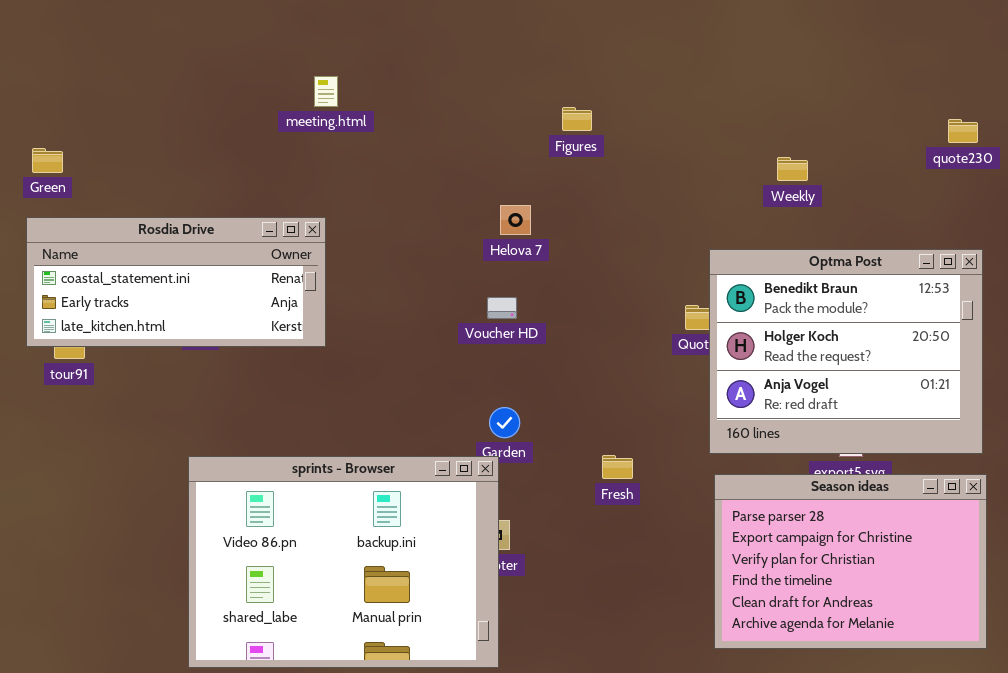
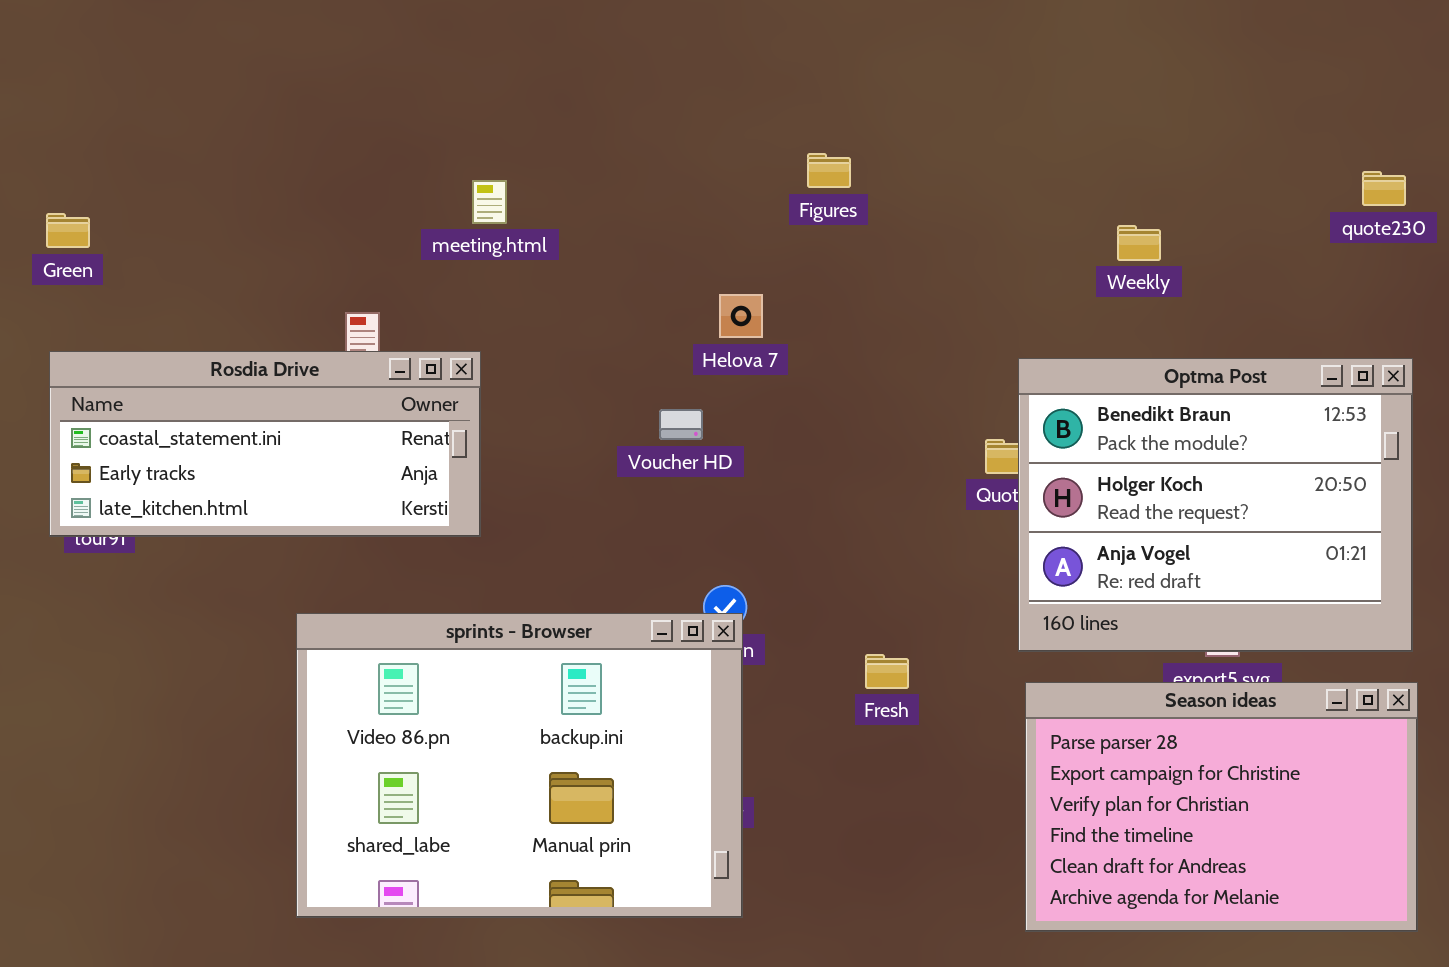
meeting.html: [314,76,338,107] -> [472,180,507,224], moved
Rosdia Drive: [26,217,326,347] -> [49,351,481,537], moved
Voucher HD: [487,297,517,319] -> [659,409,703,440], moved
sprints - Browser: [188,456,499,668] -> [296,613,743,918], moved

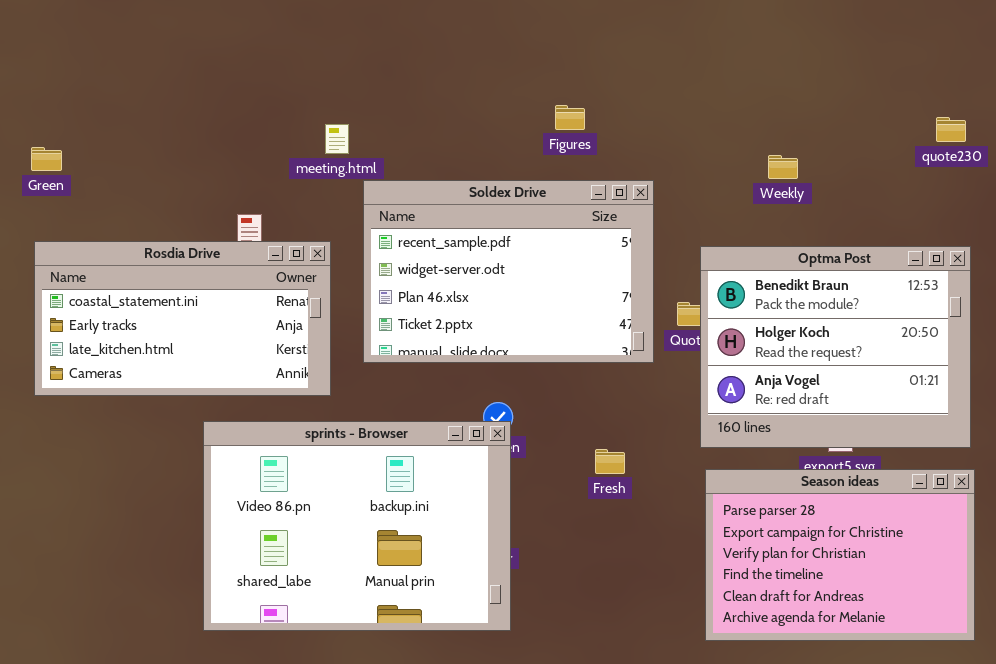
Soldex Drive: none -> [363,180,654,363], opened
Rosdia Drive: [49,351,481,537] -> [34,241,331,396], resized

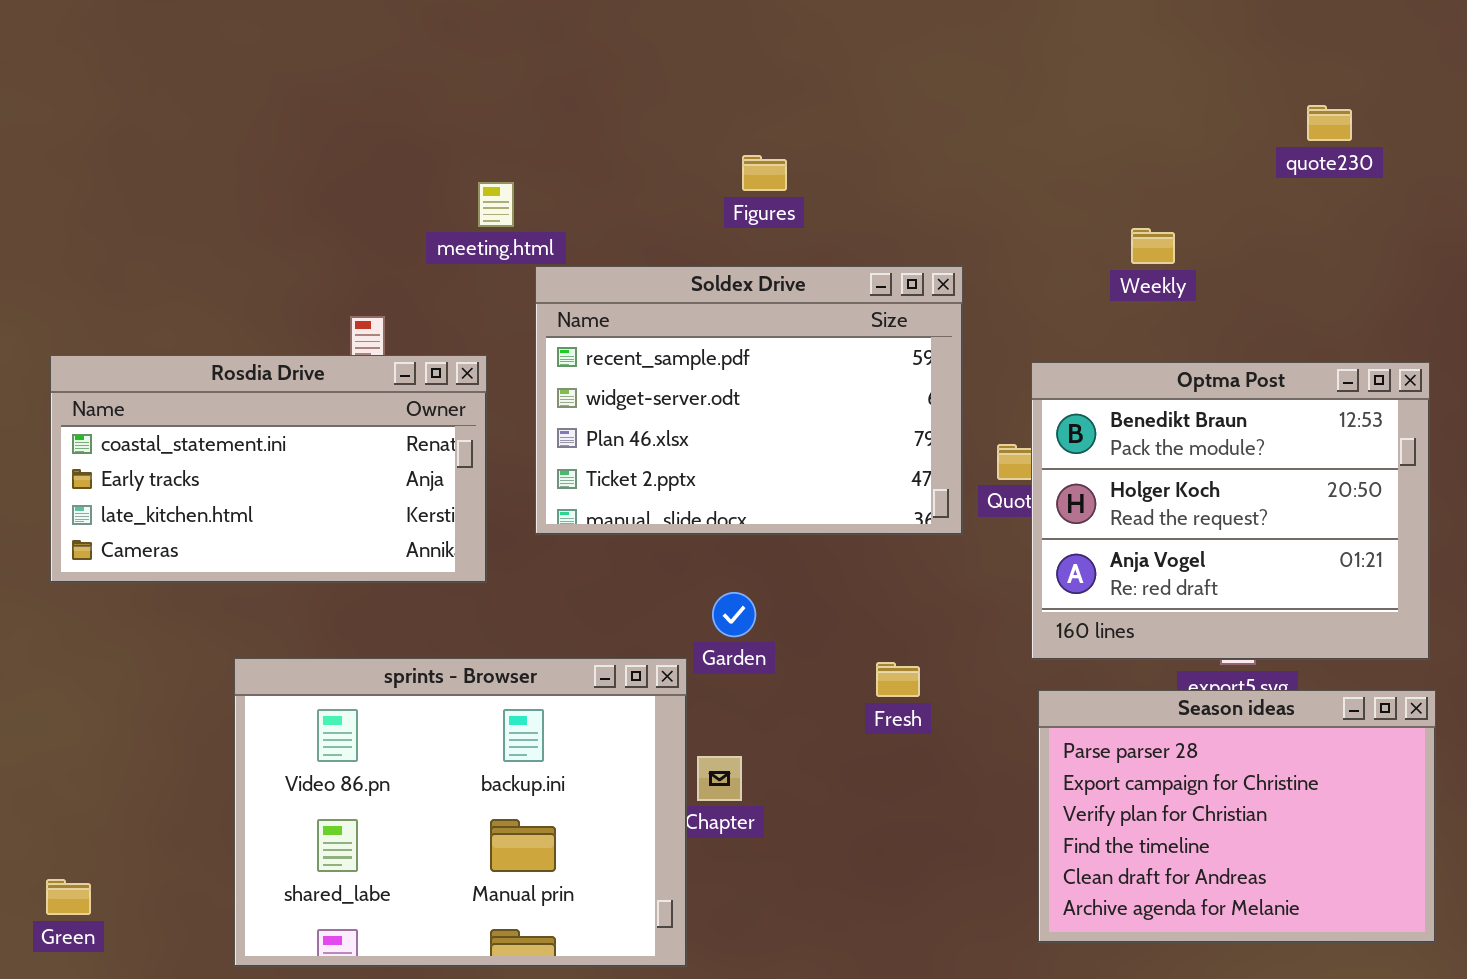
Figures: [555,105,585,130] -> [742,155,787,191], moved
quote230: [936,117,966,142] -> [1307,105,1352,141], moved
Green: [31,147,62,171] -> [46,879,91,915], moved
sprints - Browser: [203,421,511,631] -> [234,658,687,967], moved

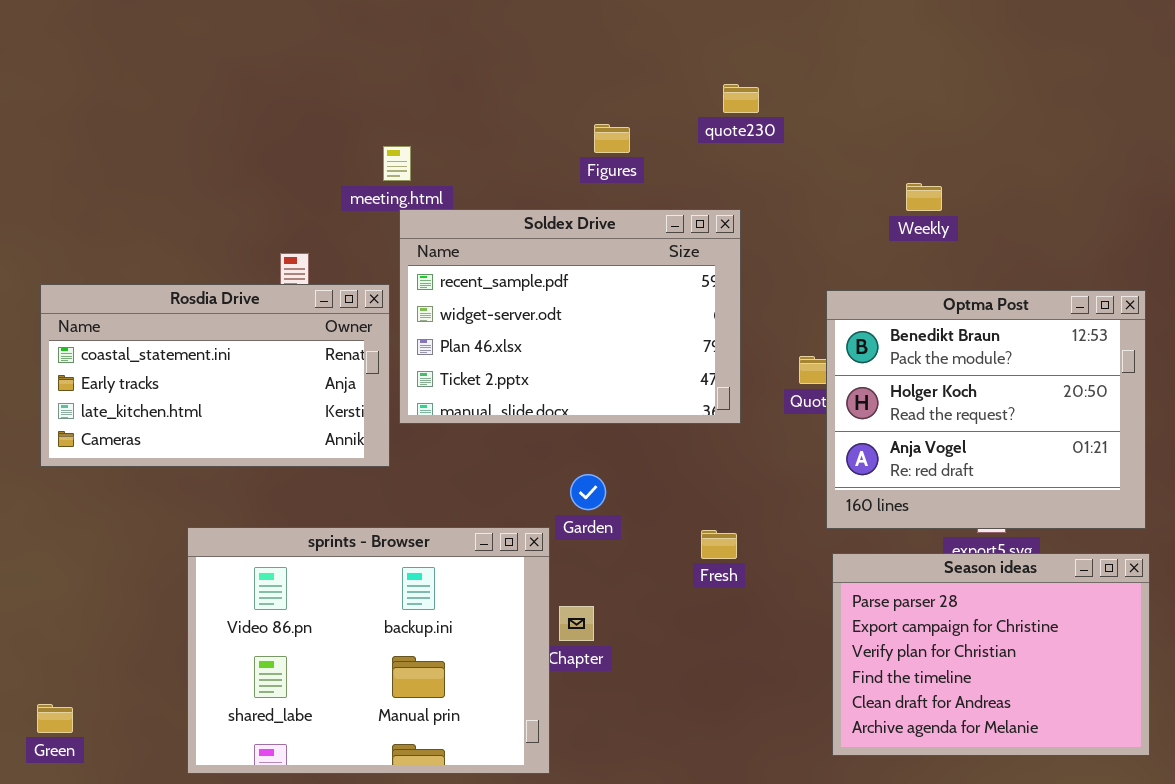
quote230: [1307,105,1352,141] -> [723,84,759,113], moved
Soldex Drive: [535,266,963,535] -> [399,209,741,424], moved

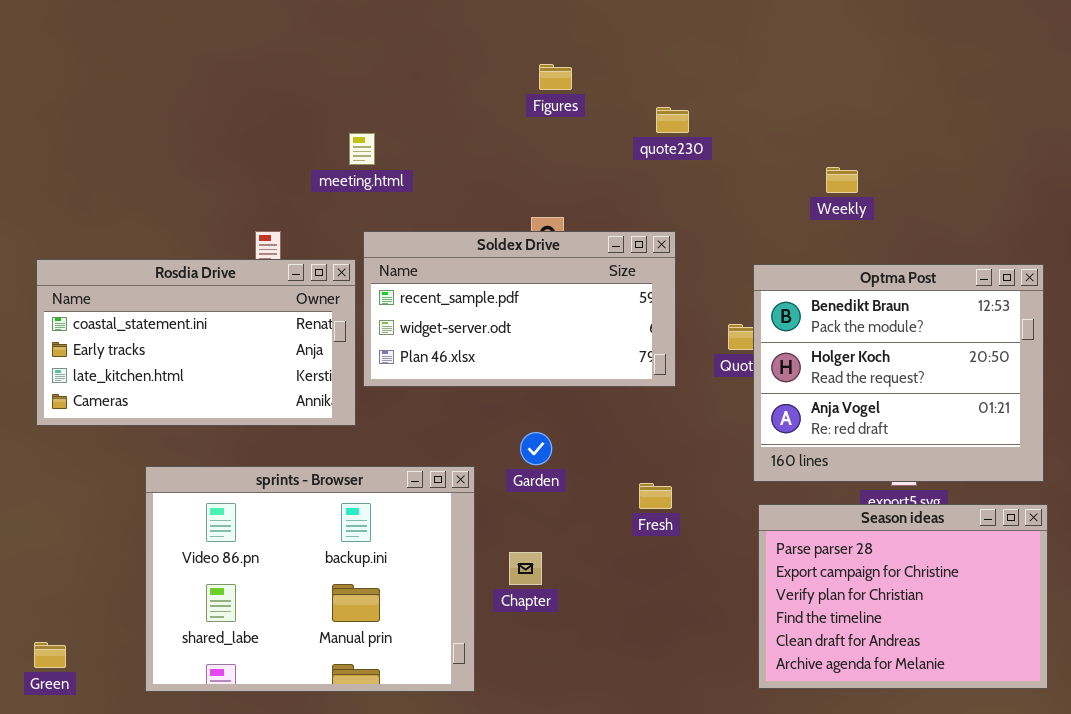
quote230: [723,84,759,113] -> [656,107,689,133], moved
Figures: [594,124,630,153] -> [539,64,572,90], moved
Soldex Drive: [399,209,741,424] -> [363,231,676,387], resized
sprints - Browser: [187,527,550,774] -> [145,466,475,692], moved

